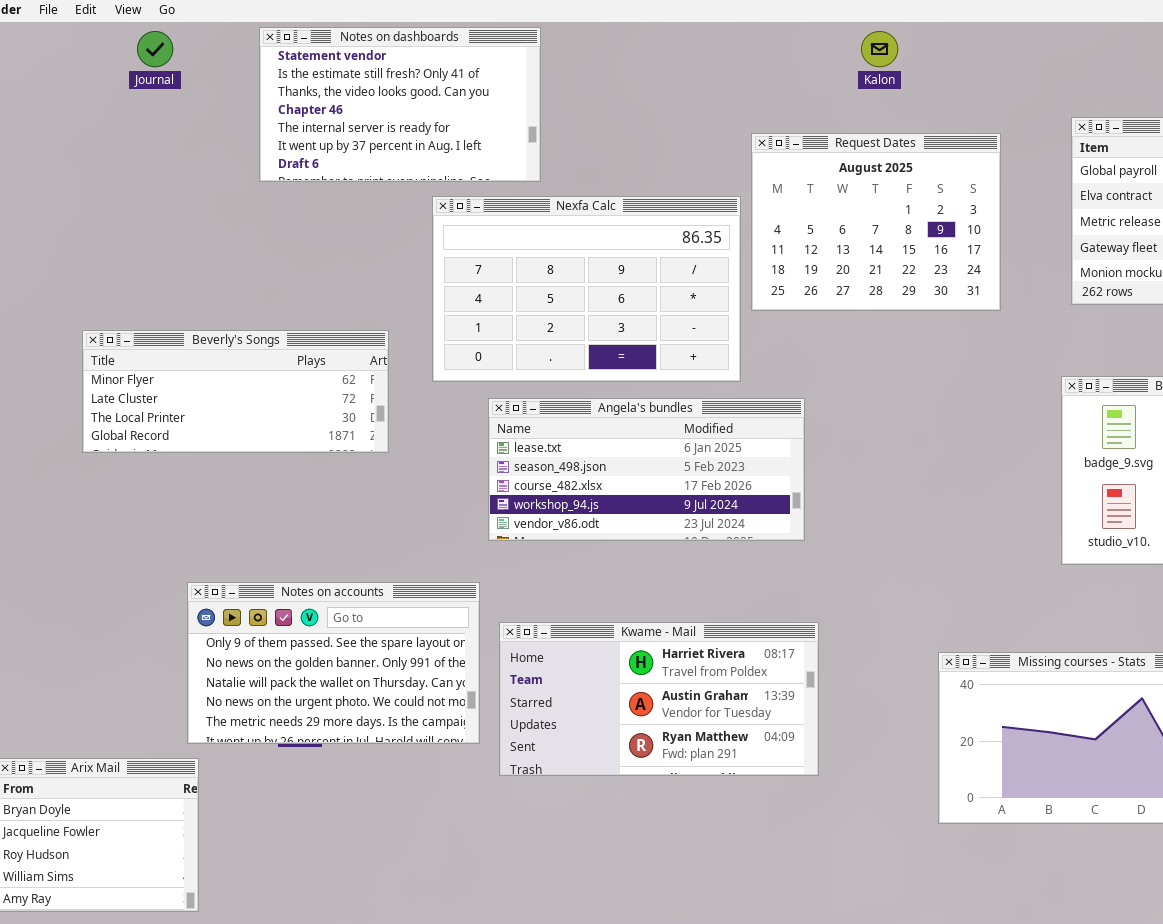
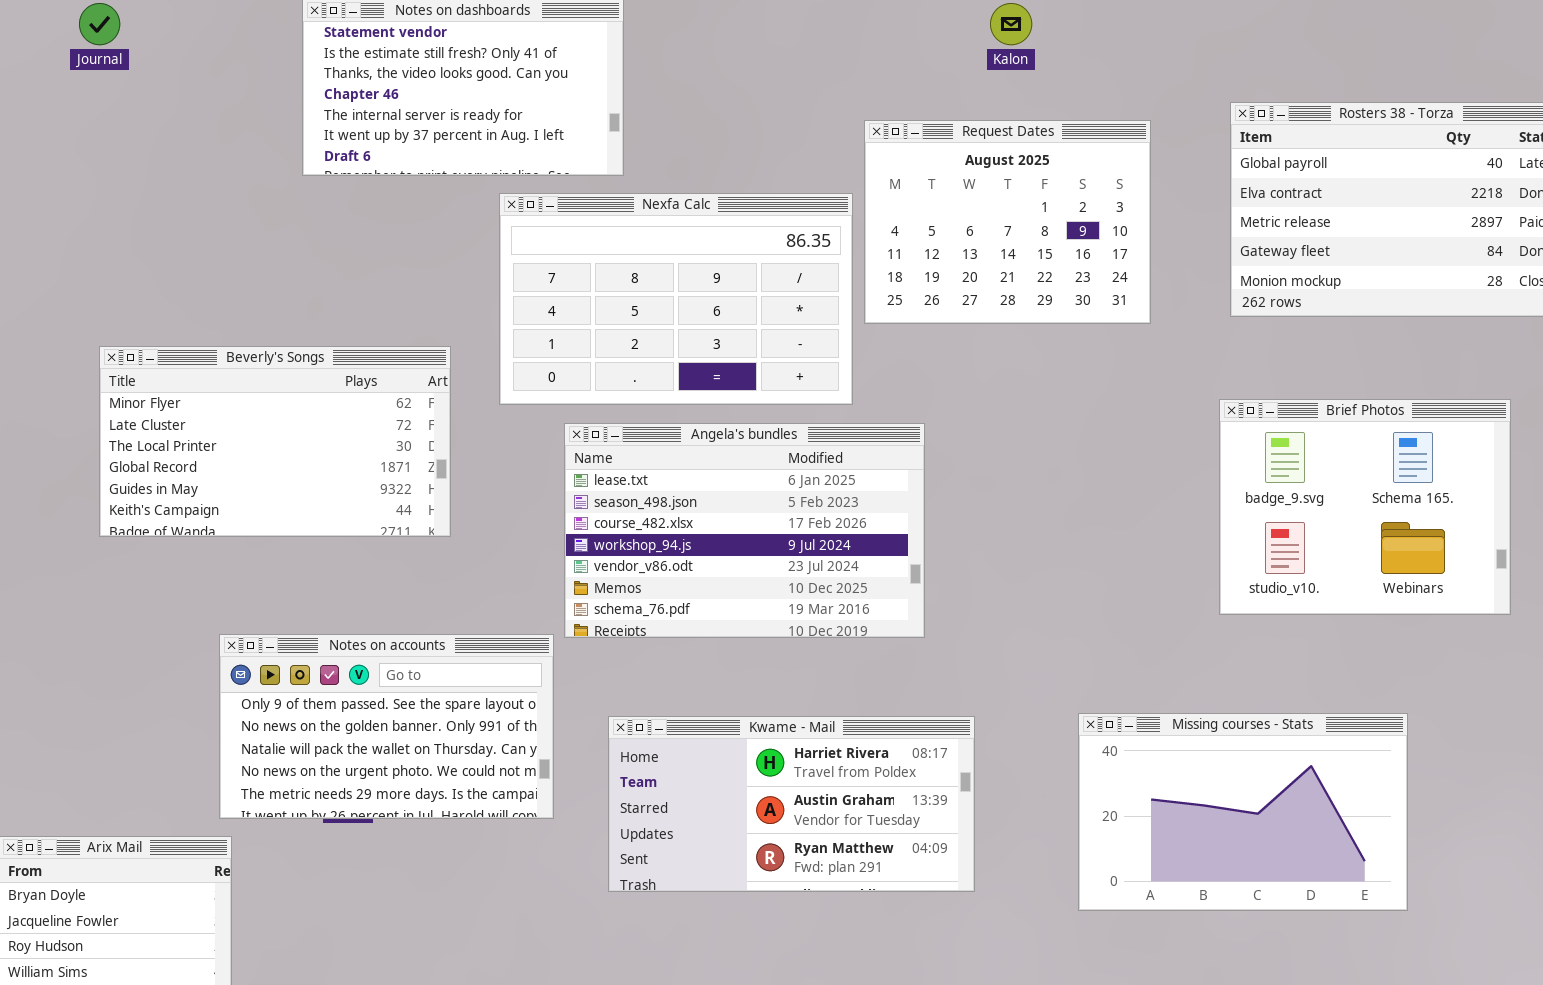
Journal: [137,31,173,67] -> [79,3,120,45], moved
Beverly's Songs: [82,330,389,453] -> [99,346,451,537], resized
Angela's bundles: [488,398,805,541] -> [564,423,925,638], resized
Kwame - Mail: [499,622,819,776] -> [608,716,975,892], moved

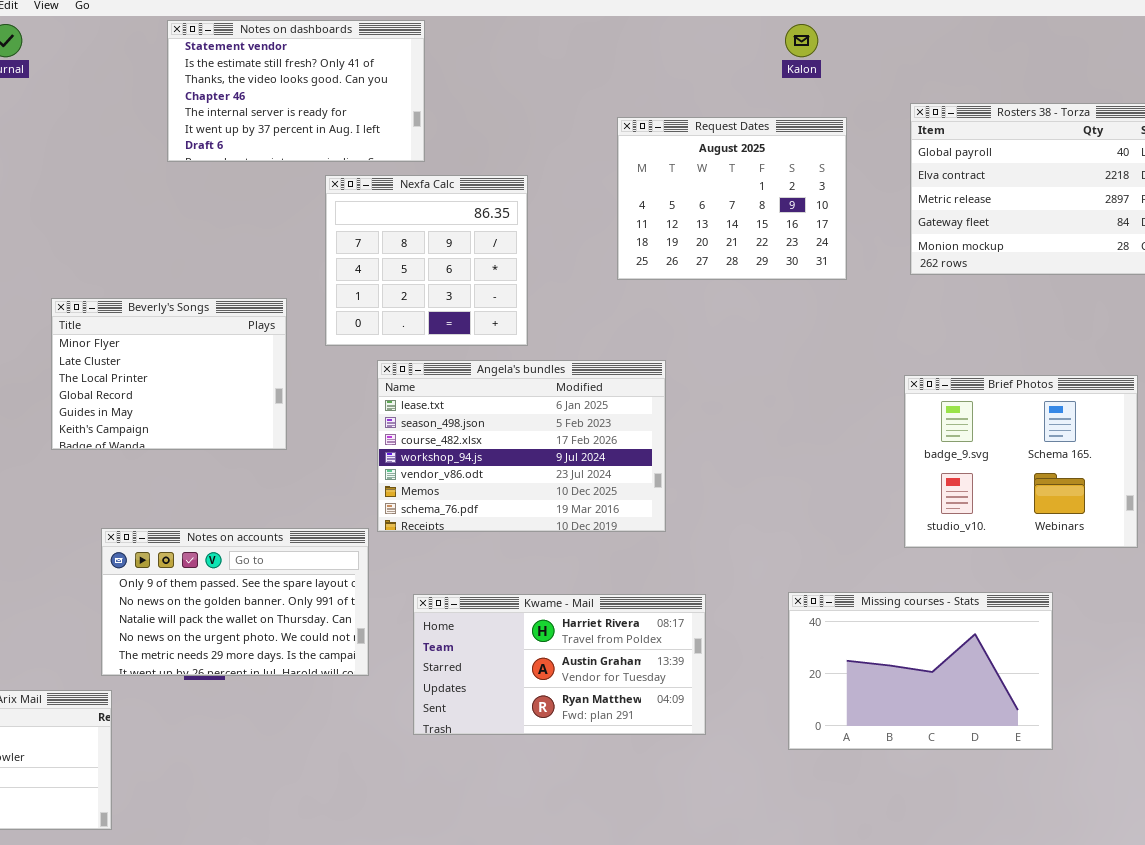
Kalon: [990,3,1032,45] -> [785,24,818,57], moved
Nexfa Calc: [499,193,853,405] -> [325,175,528,346], resized
Beverly's Songs: [99,346,451,537] -> [51,298,287,450], resized
Brief Photos: [1219,399,1511,615] -> [904,375,1138,548], moved

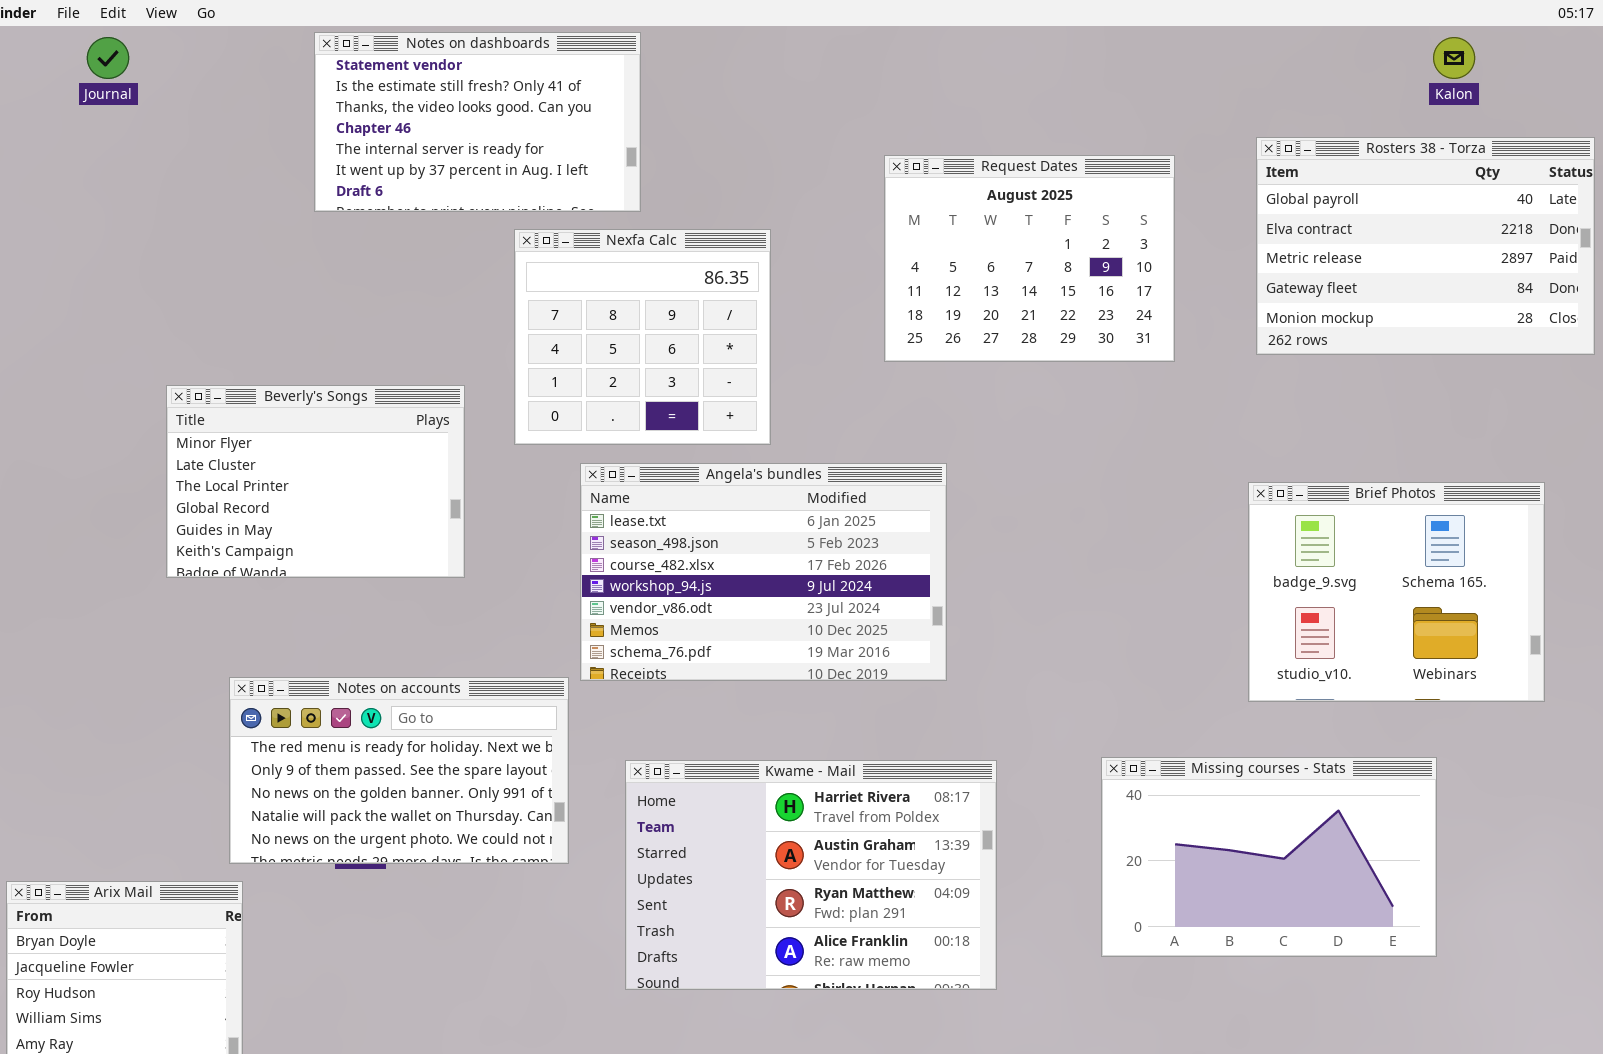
Kalon: [785,24,818,57] -> [1433,37,1475,79], moved
Notes on accounts: [101,528,369,676] -> [229,677,569,864], scrolled up 1 row
Kwame - Mail: [413,594,706,735] -> [625,760,997,990], resized

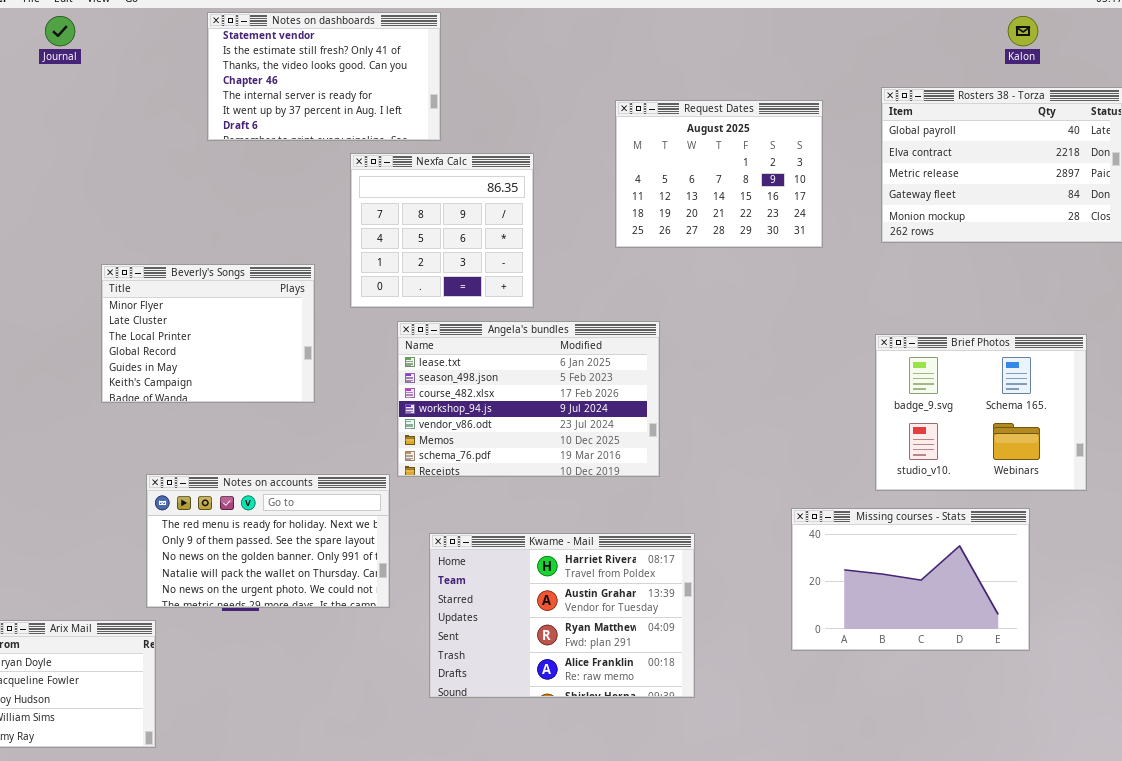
Missing courses - Stats: [1101,757,1437,957] -> [791,508,1030,651], moved

